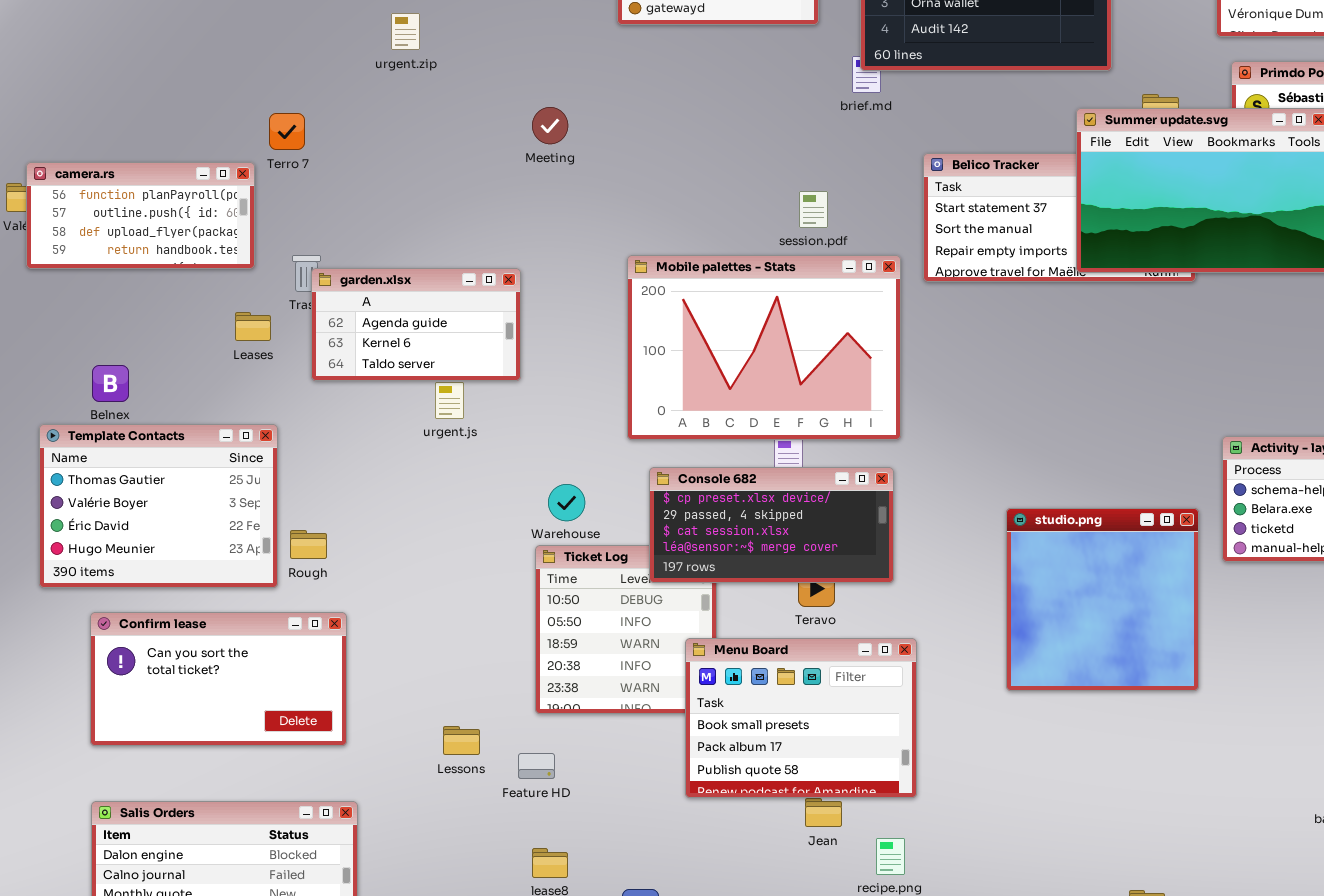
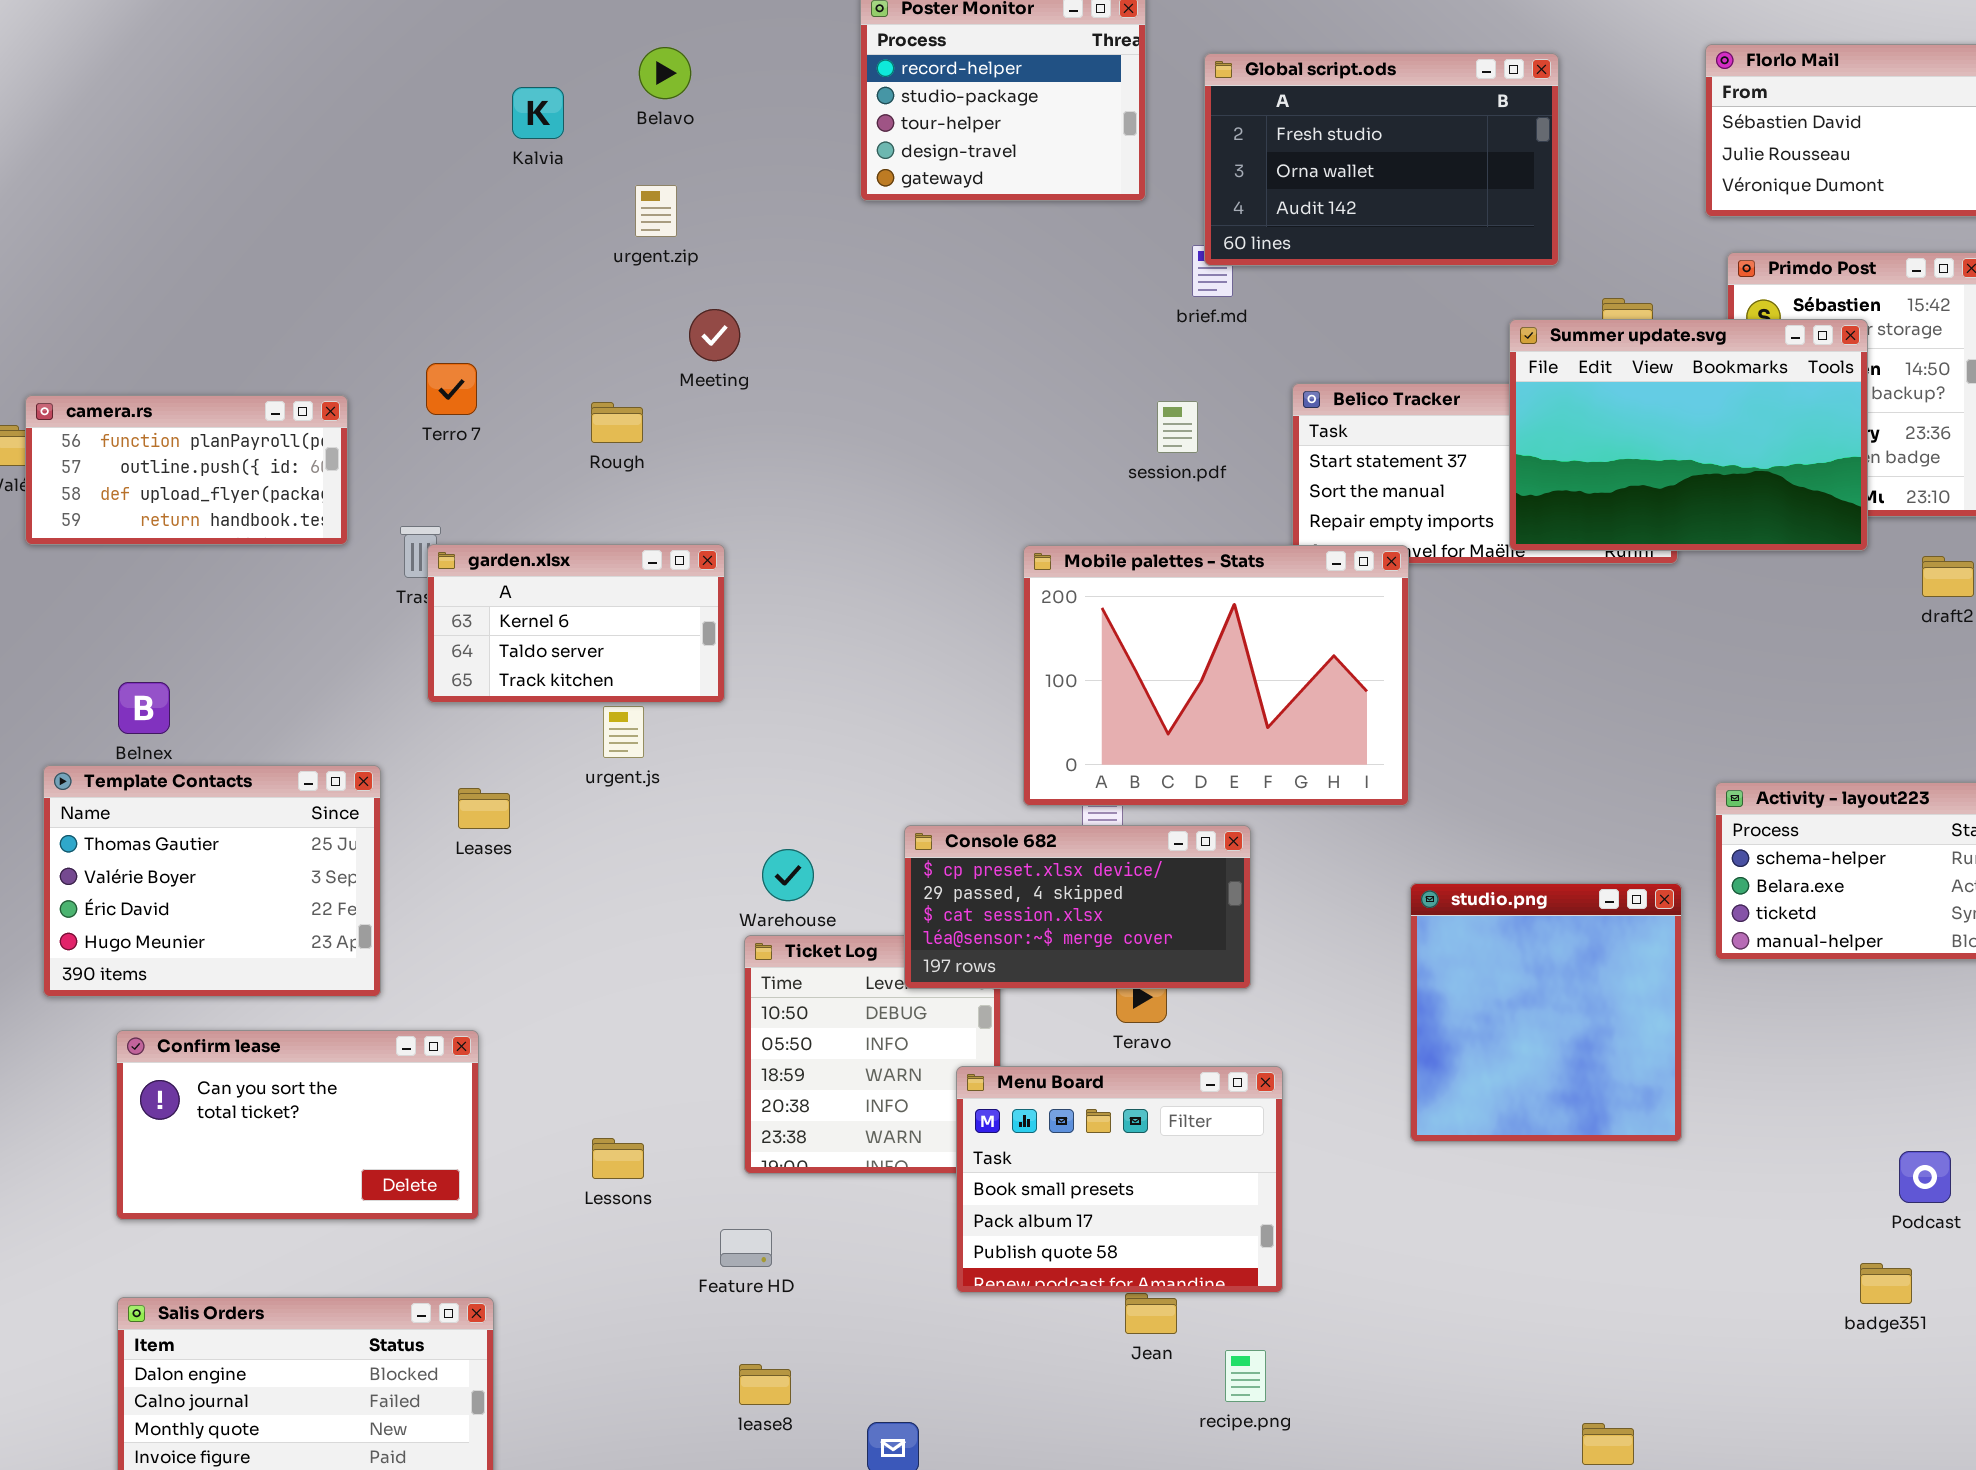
urgent.zip: [391,13,420,50] -> [635,185,677,237], moved
Meeting: [532,107,568,144] -> [689,309,740,361], moved
Terro 7: [269,113,305,150] -> [426,363,477,415], moved
session.pdf: [799,191,828,228] -> [1157,401,1198,453], moved
Mobile palettes - Stats: [627,255,901,440] -> [1023,545,1409,806], moved
garden.xlsx: [311,268,521,381] -> [427,544,725,703], scrolled down 1 row
Leases: [235,312,271,341] -> [458,788,510,829], moved
Rough: [290,530,327,559] -> [591,402,643,443], moved
Lessons: [443,726,480,755] -> [592,1138,644,1179], moved

